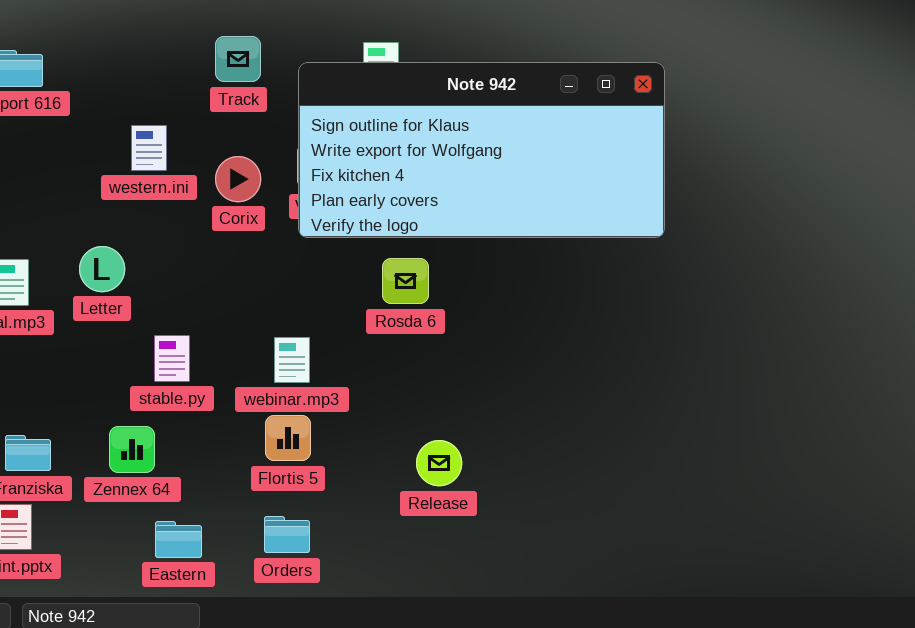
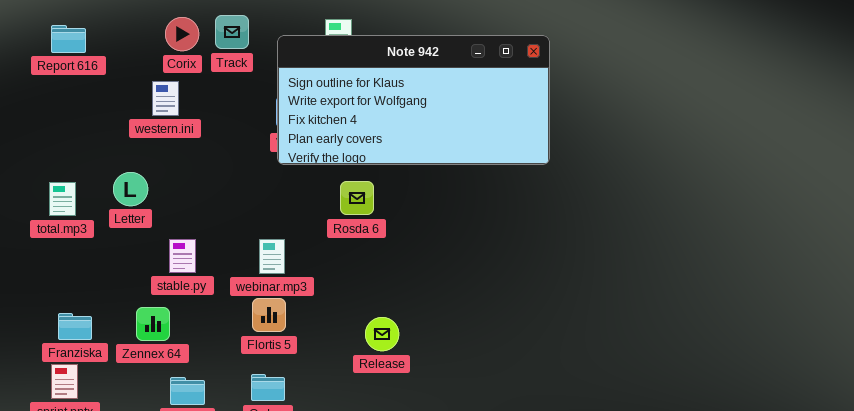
Corix: [215,156,261,202] -> [165,17,199,51], moved

